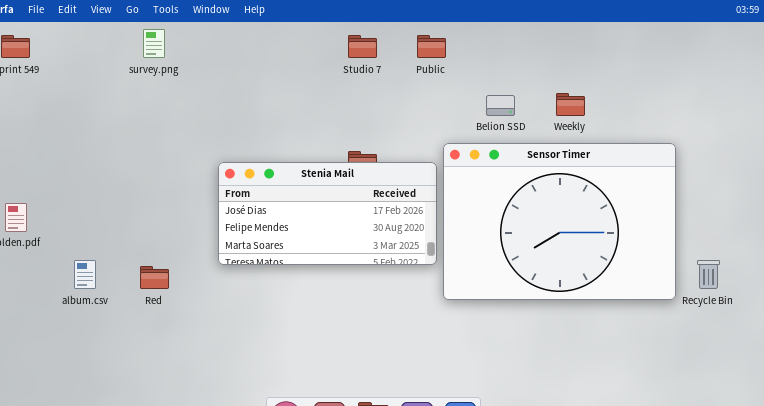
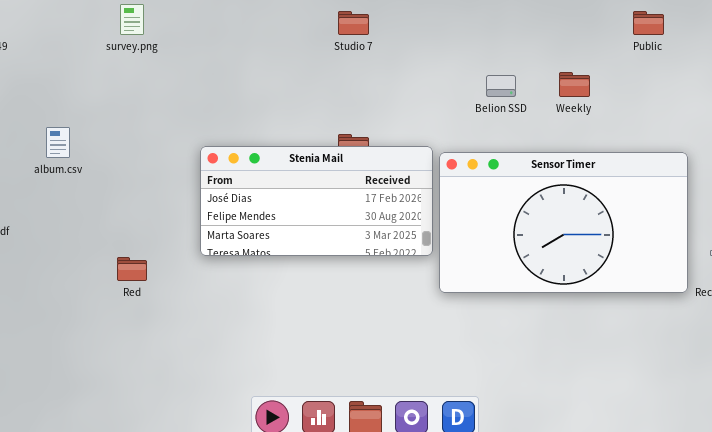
Public: [417,35,446,58] -> [633,11,664,35], moved
Sensor Timer: [443,143,676,300] -> [439,152,688,293], resized
album.csv: [74,260,96,289] -> [46,127,70,158], moved

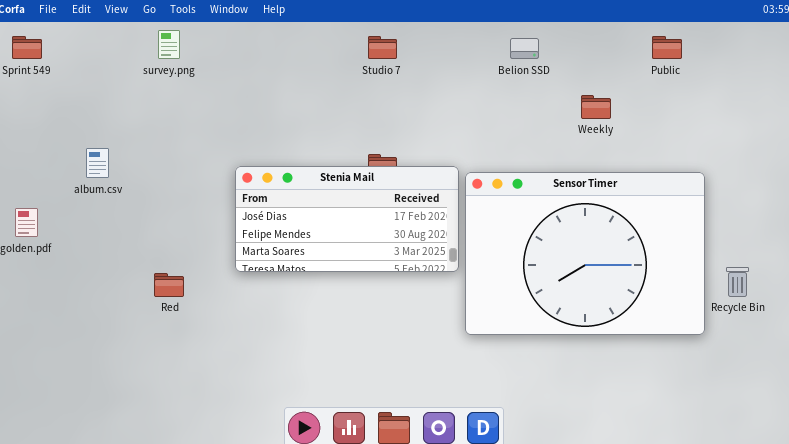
Belion SSD: [486,75,516,97] -> [510,38,539,59], moved
Sensor Timer: [439,152,688,293] -> [465,172,705,335], resized

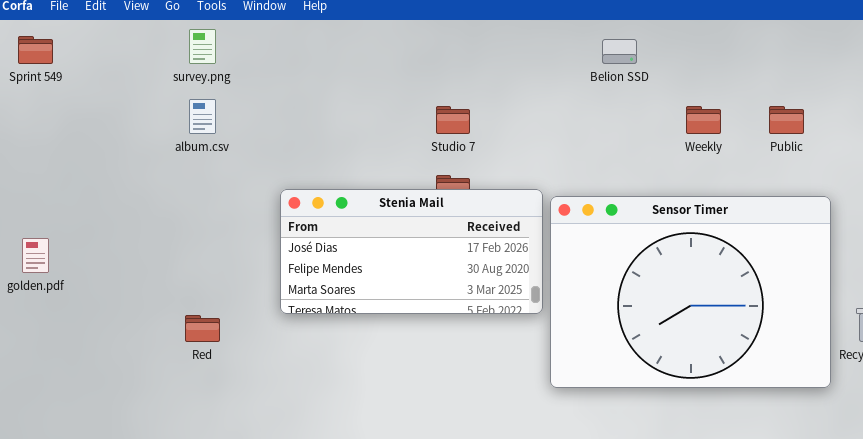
Studio 7: [368,36,397,59] -> [436,106,470,134], moved
Public: [652,36,682,59] -> [769,106,804,134], moved
album.csv: [86,148,109,178] -> [189,99,216,134], moved

